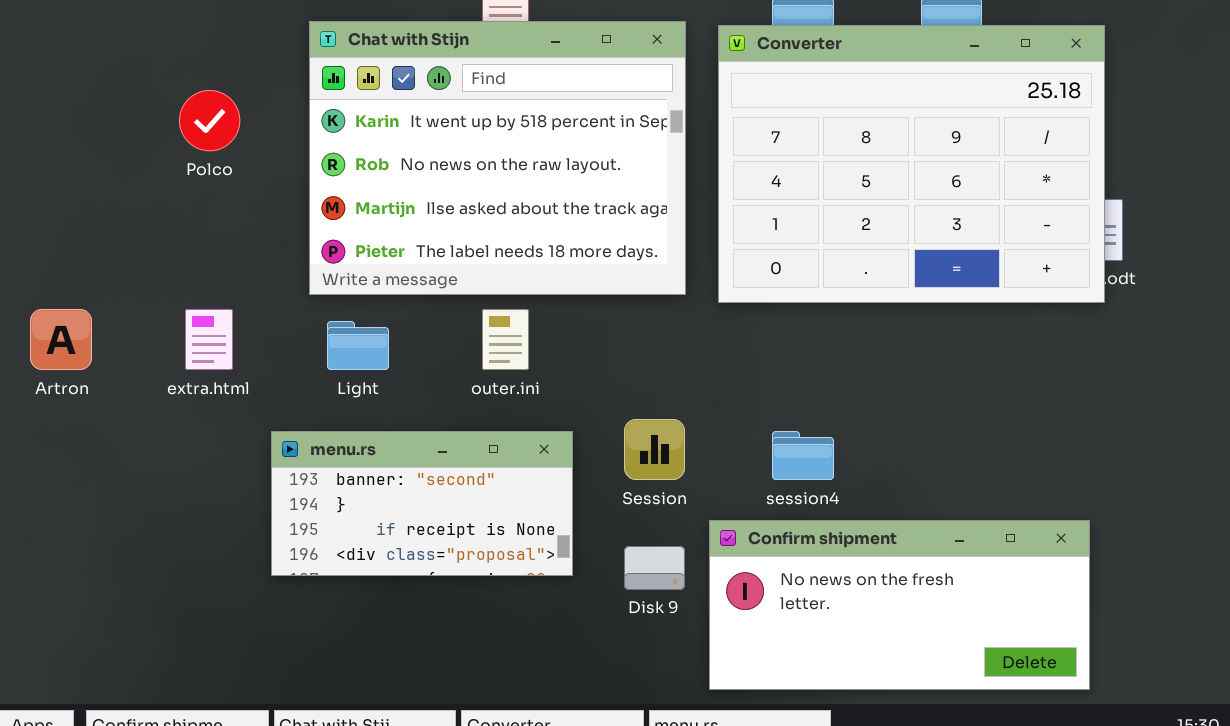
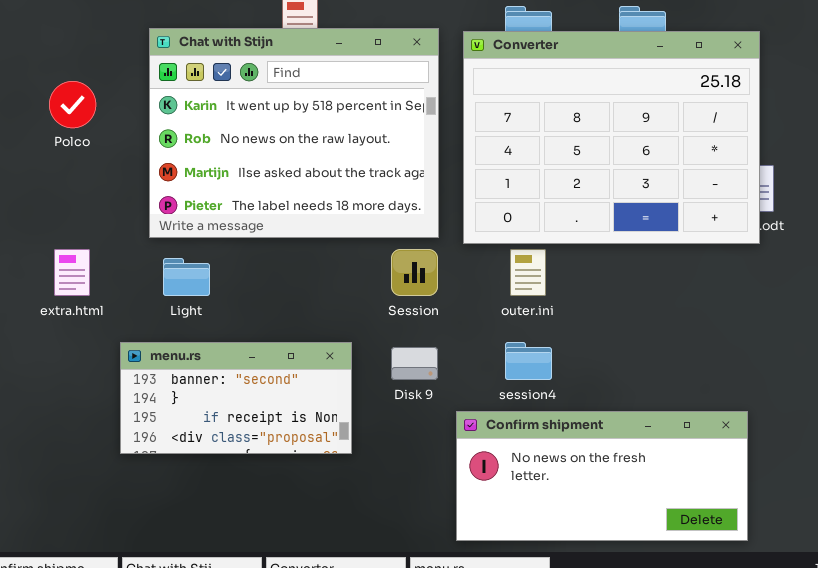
outer.ini: [482,309,529,370] -> [510,249,546,296], moved
Session: [624,419,685,480] -> [391,249,438,296], moved
Disk 9: [624,546,685,590] -> [391,347,438,380], moved

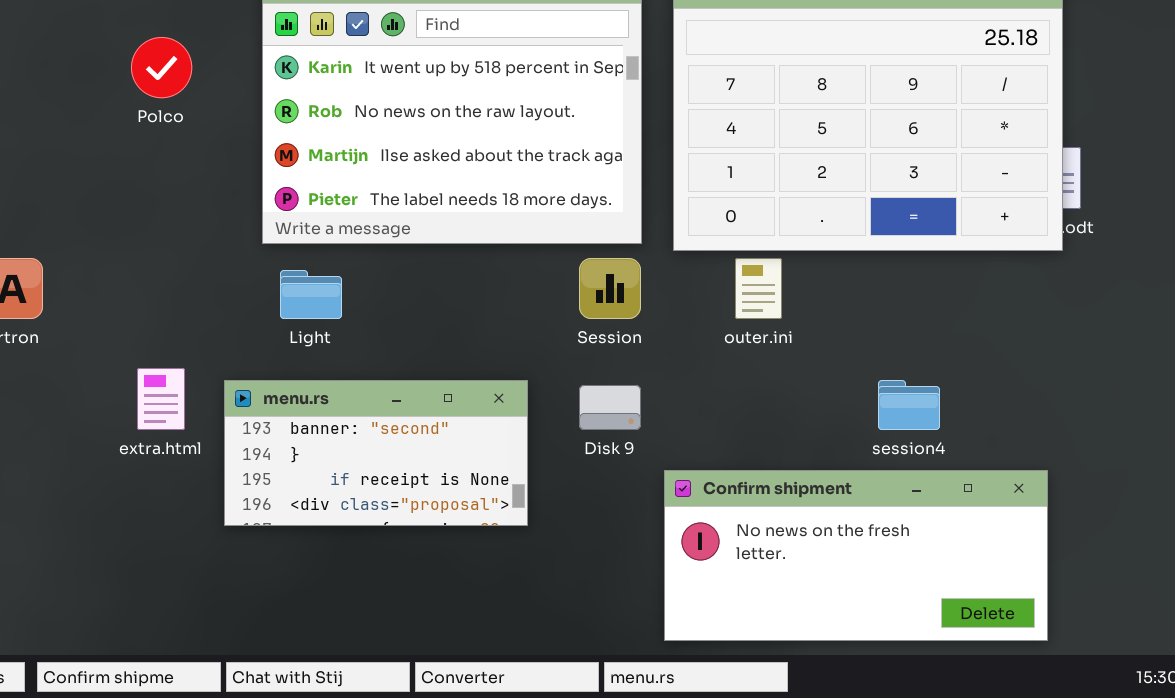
extra.html: [54,249,90,296] -> [137,368,185,430], moved
session4: [505,342,552,380] -> [878,380,940,430], moved

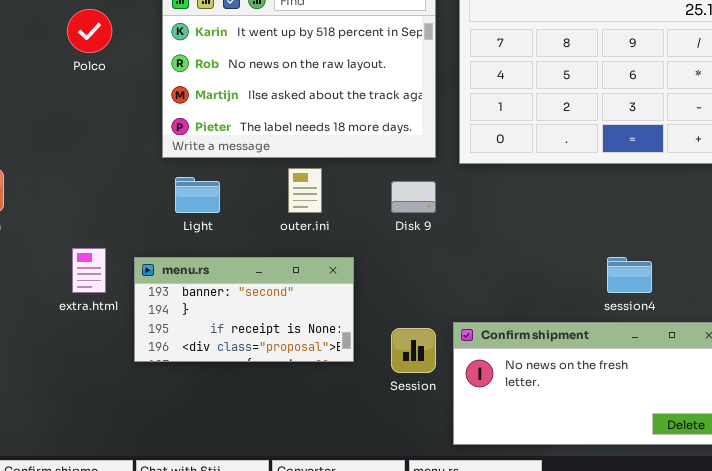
Session: [579,258,641,319] -> [391,328,436,373], moved
outer.ini: [735,258,782,319] -> [288,168,322,213], moved
Disk 9: [579,385,641,430] -> [391,181,436,213], moved

